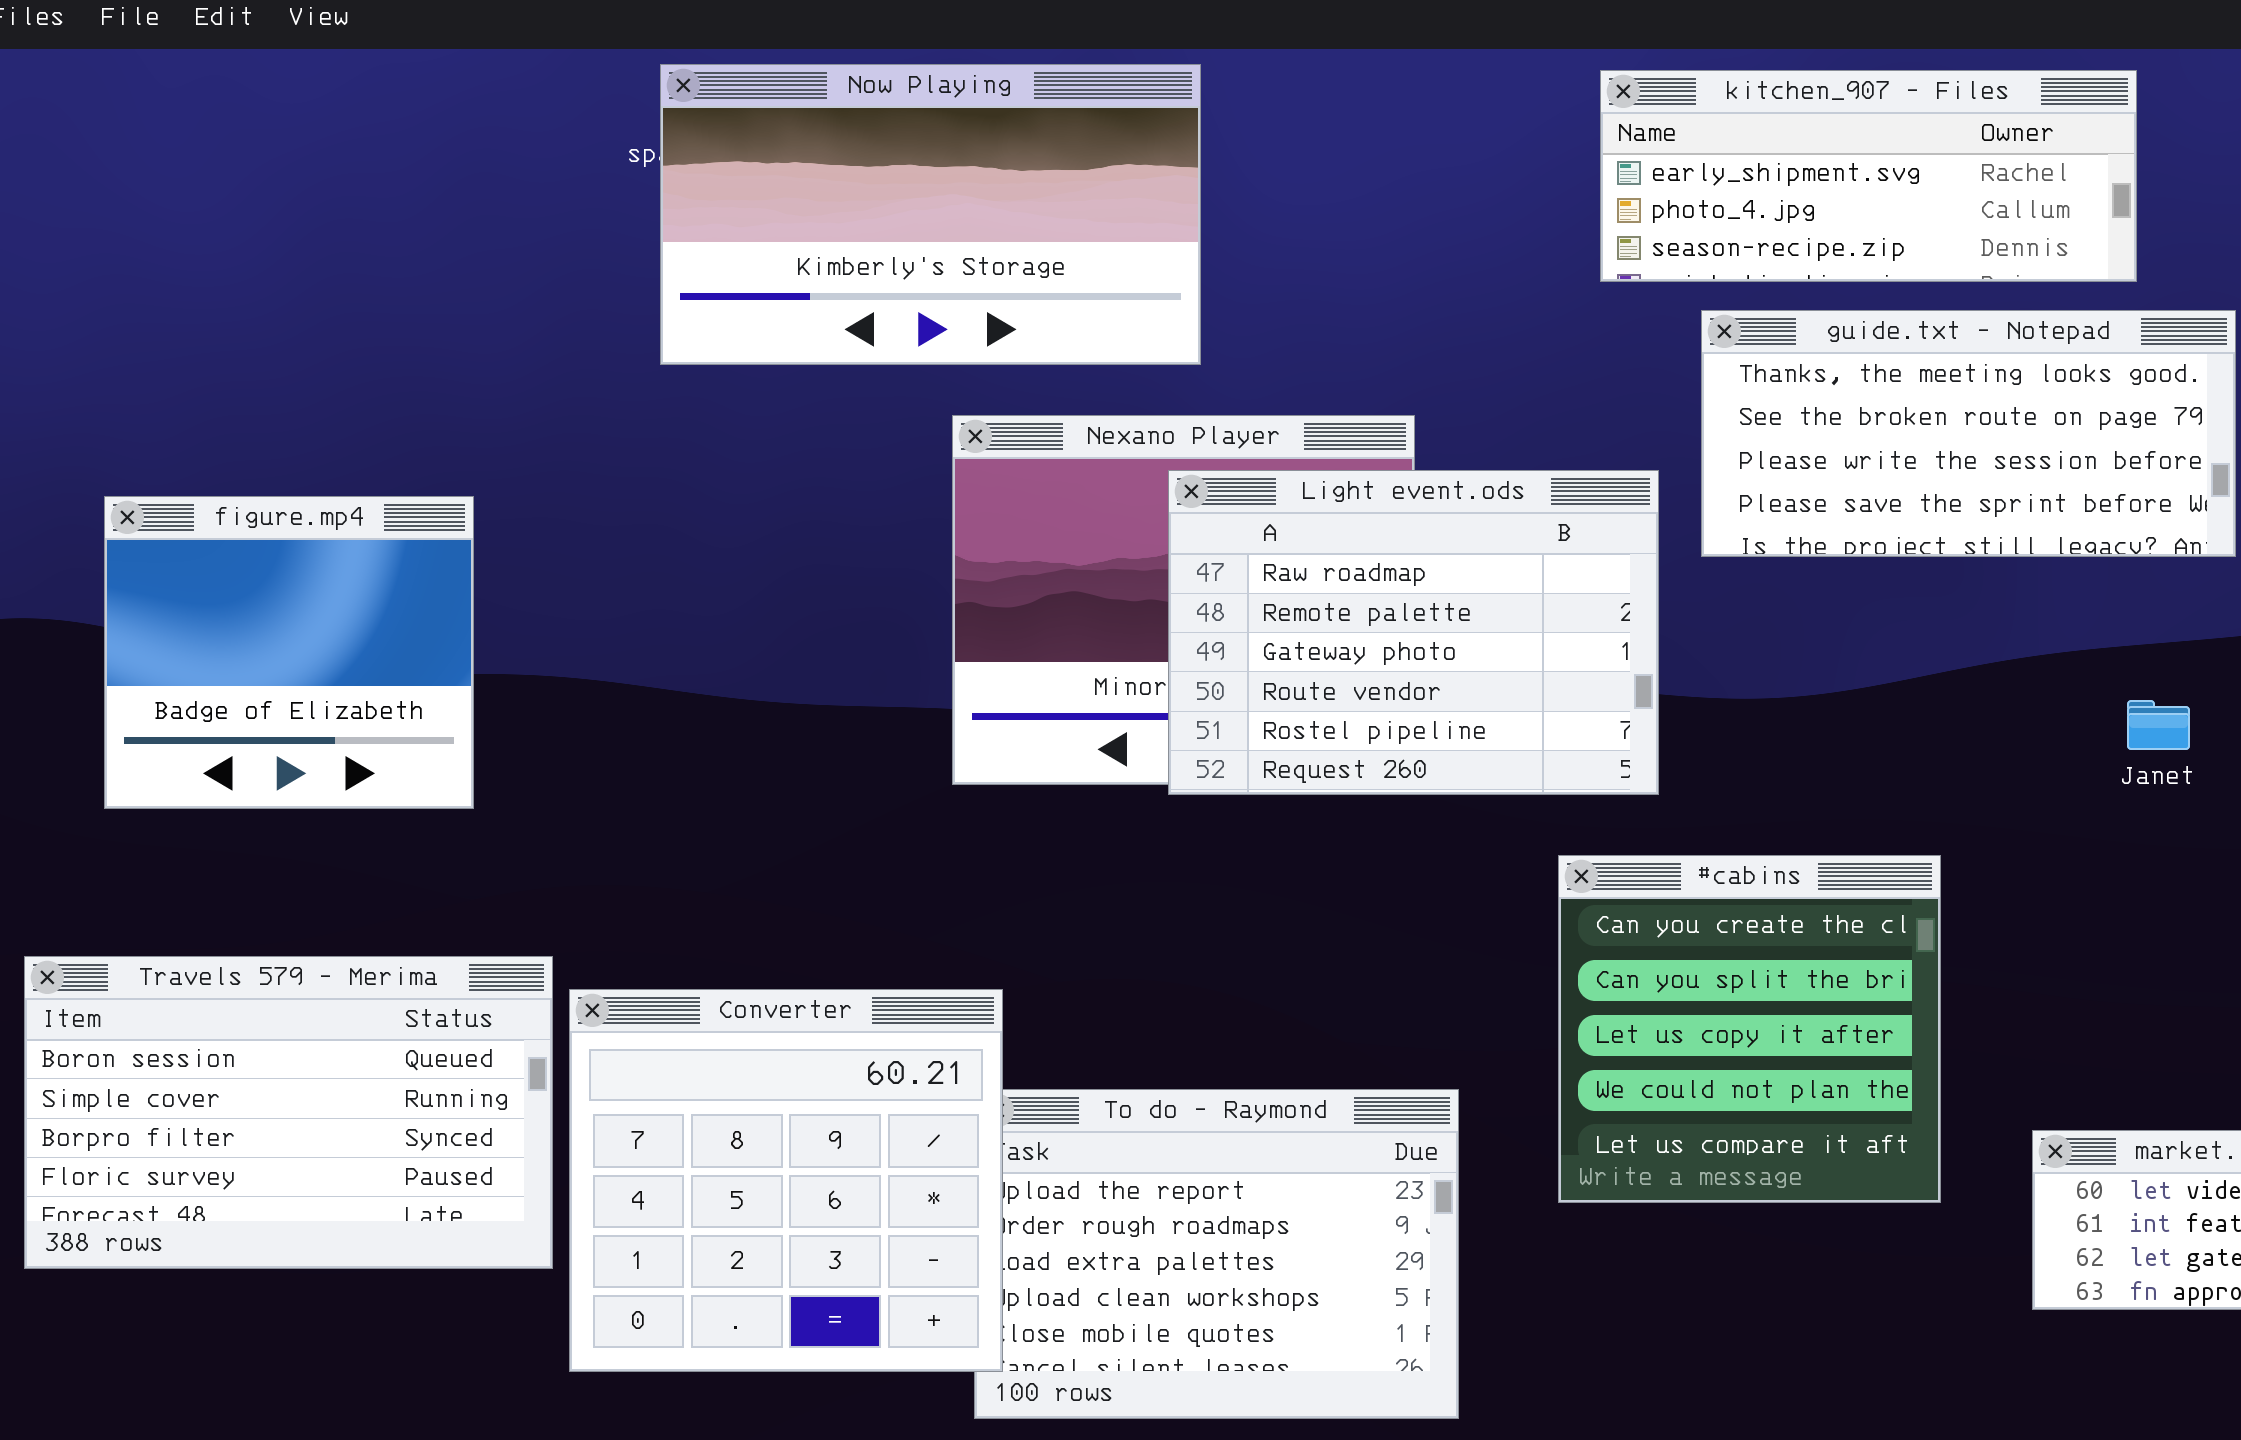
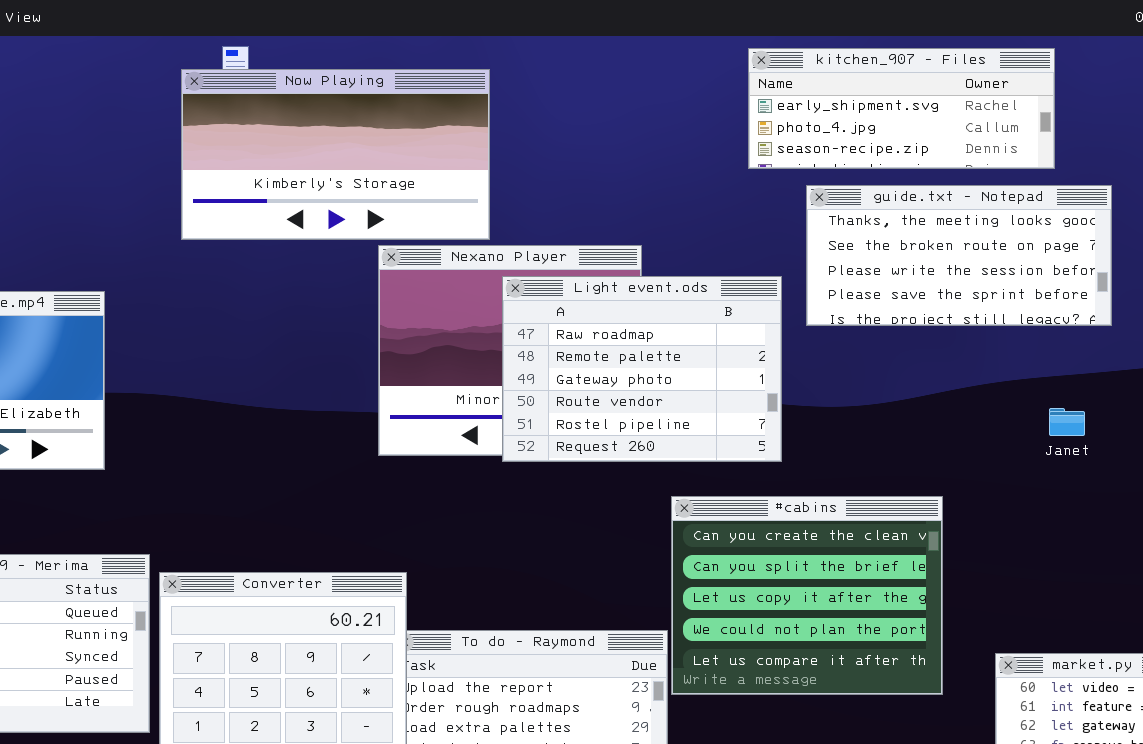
Now Playing: [660,64,1201,365] -> [181,69,490,240], moved
#cabins: [1558,855,1941,1203] -> [671,496,943,695], resized

